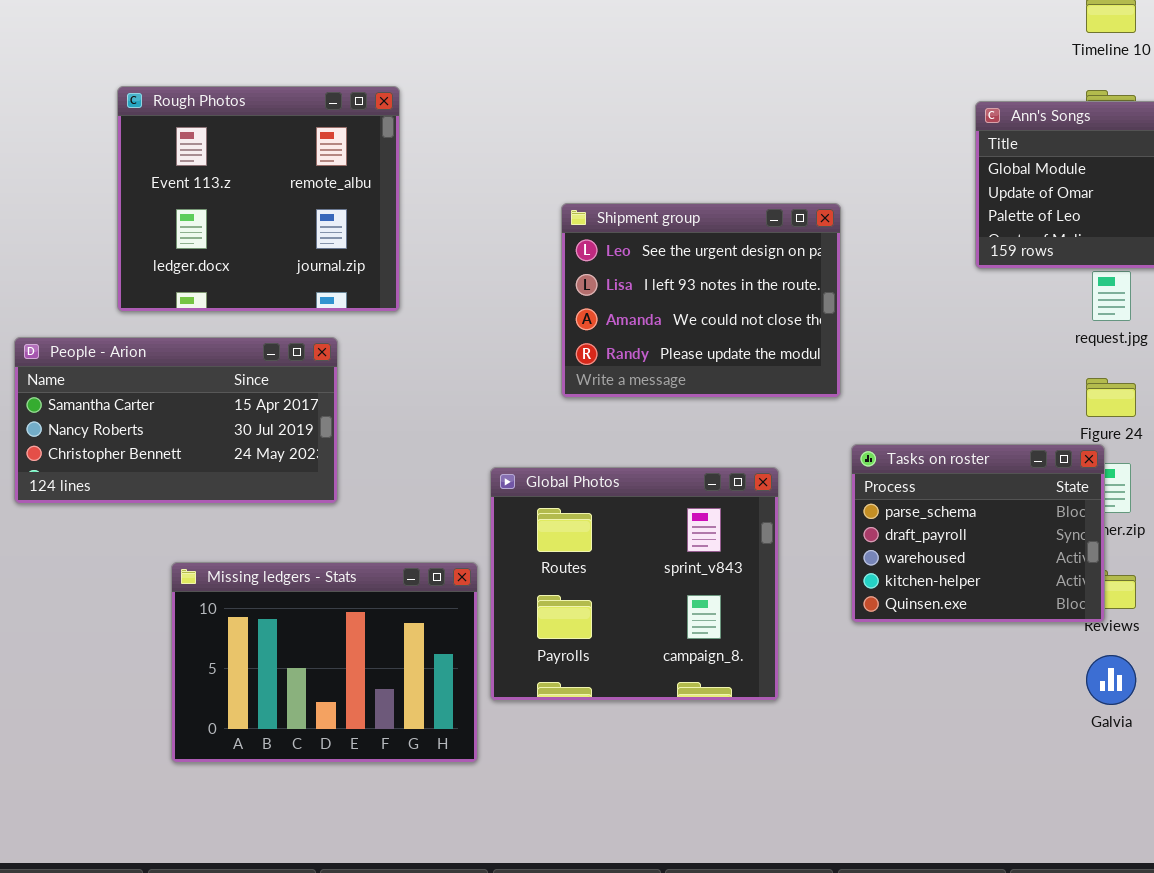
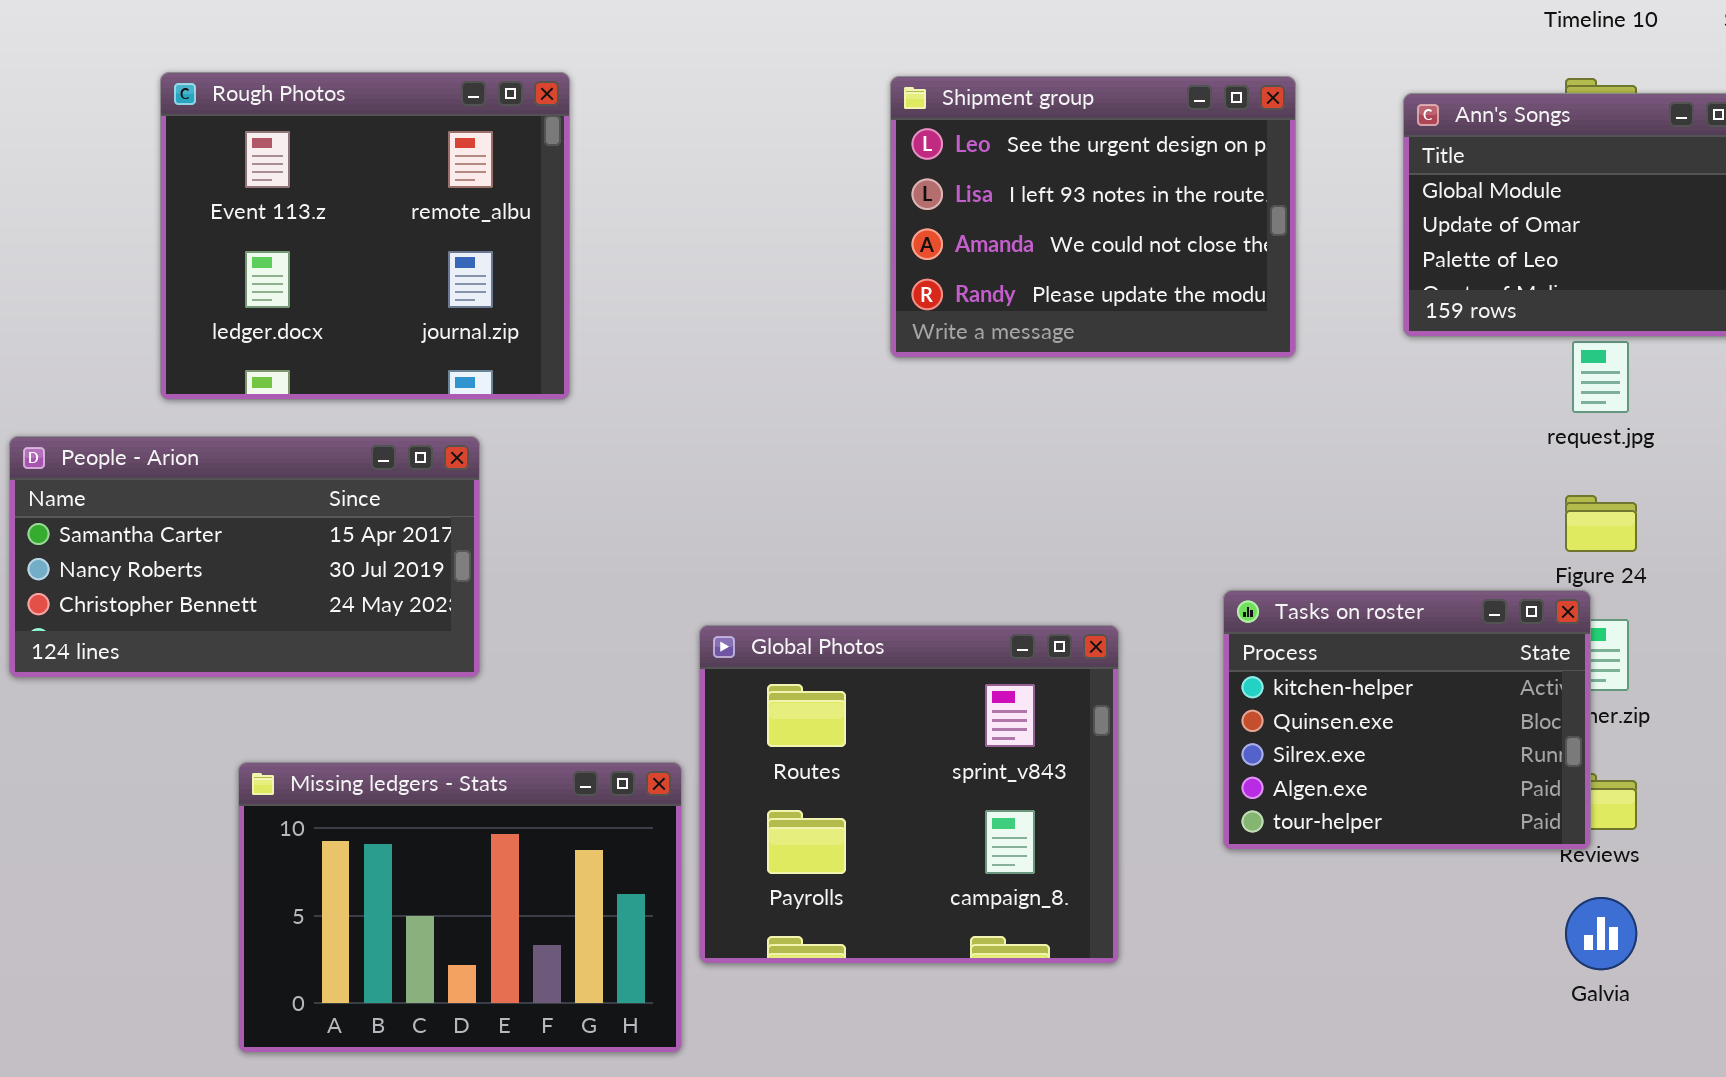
Shipment group: [561,203,841,398] -> [890,76,1296,358], moved
Tasks on roster: [851,444,1105,623] -> [1223,590,1591,850], scrolled down 3 rows

